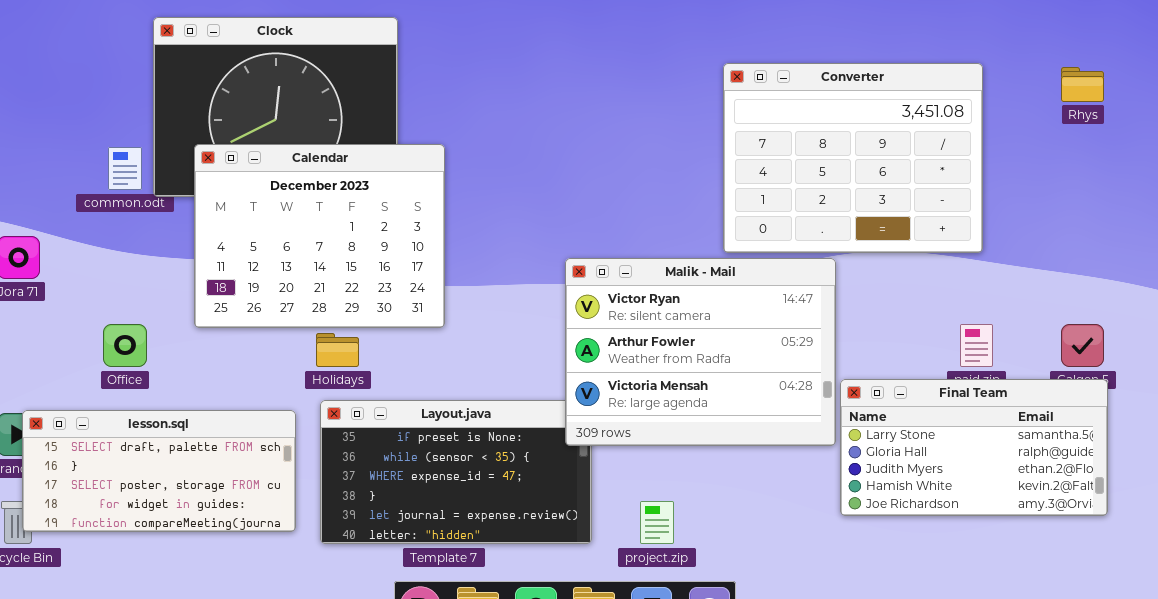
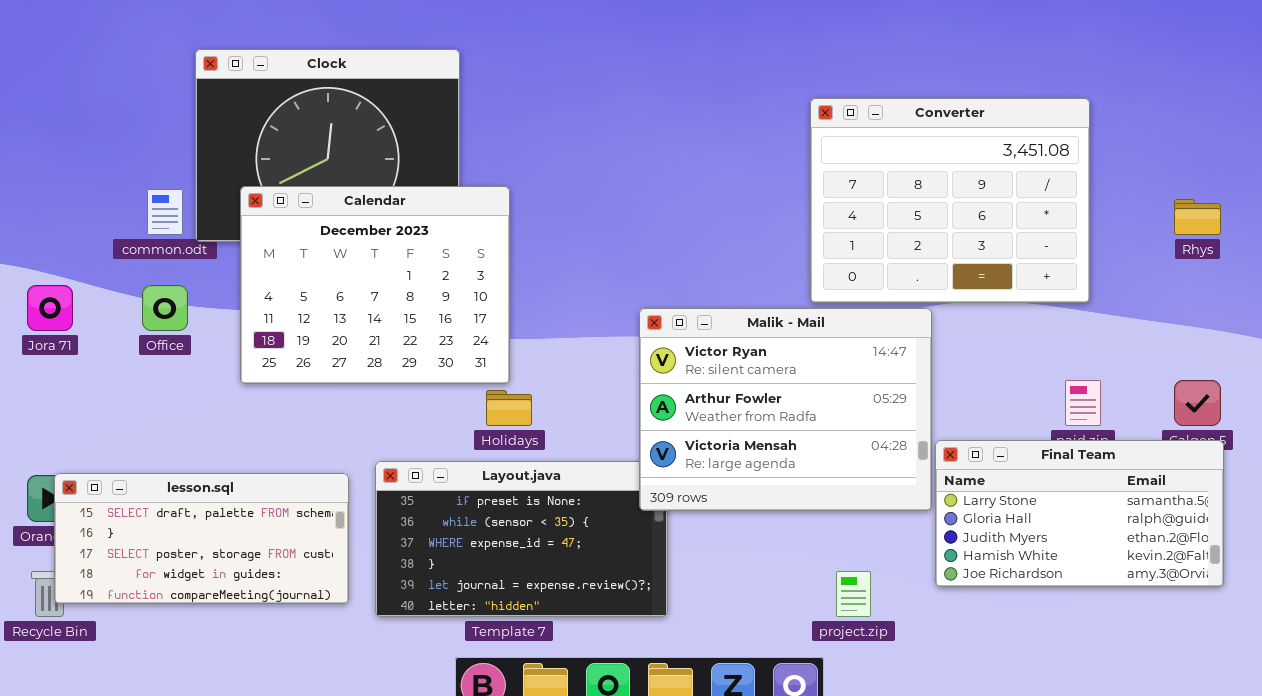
Rhys: [1061,67,1104,102] -> [1174,199,1221,235], moved
Office: [103,324,147,367] -> [142,285,188,331], moved
Holidays: [316,333,359,367] -> [486,390,532,426], moved
project.zip: [640,501,674,544] -> [836,571,871,617], moved

